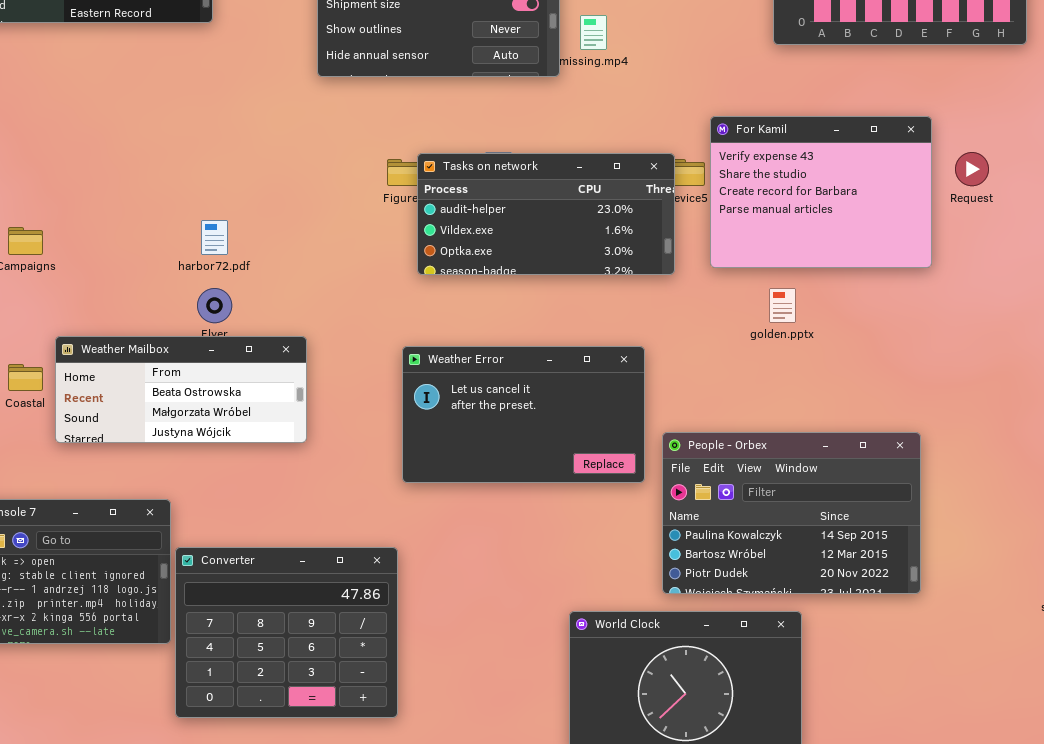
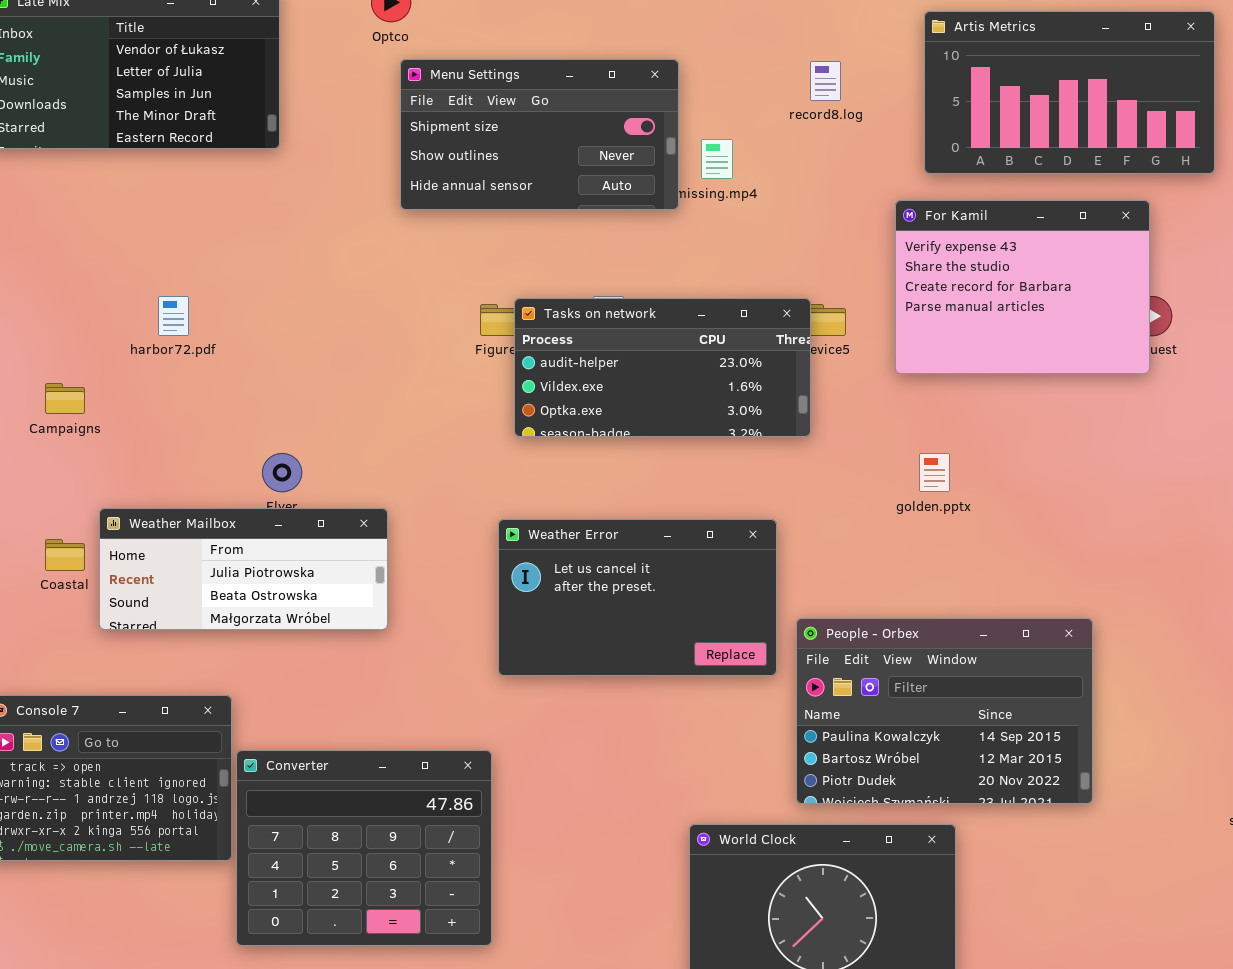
For Kamil: [710,116,932,268] -> [895,200,1150,374], moved
harbor72.pdf: [201,220,228,255] -> [158,296,189,336], moved
Weather Mailbox: [55,336,307,443] -> [99,508,388,630], scrolled up 1 row

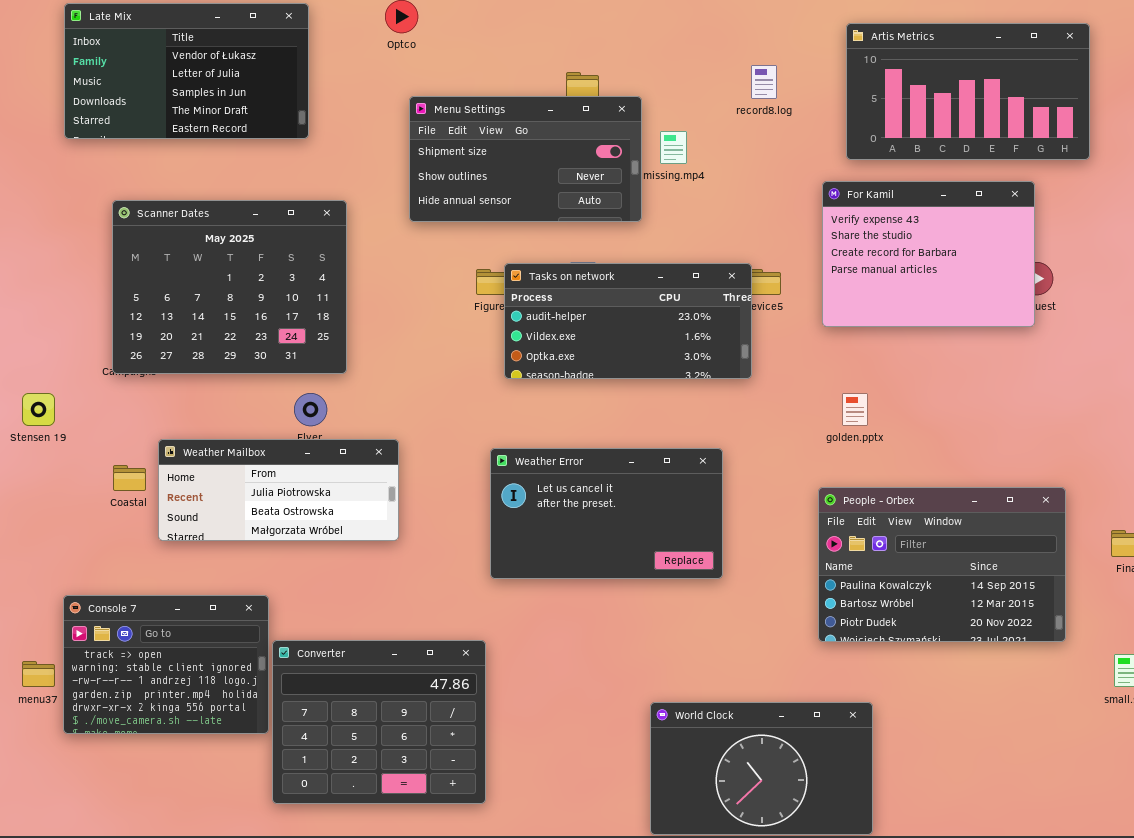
Menu Settings: [400,59,679,210] -> [409,96,642,222], moved
Scanner Dates: none -> [112,200,347,374], opened
People - Orbex: [796,618,1093,804] -> [818,487,1066,642], moved

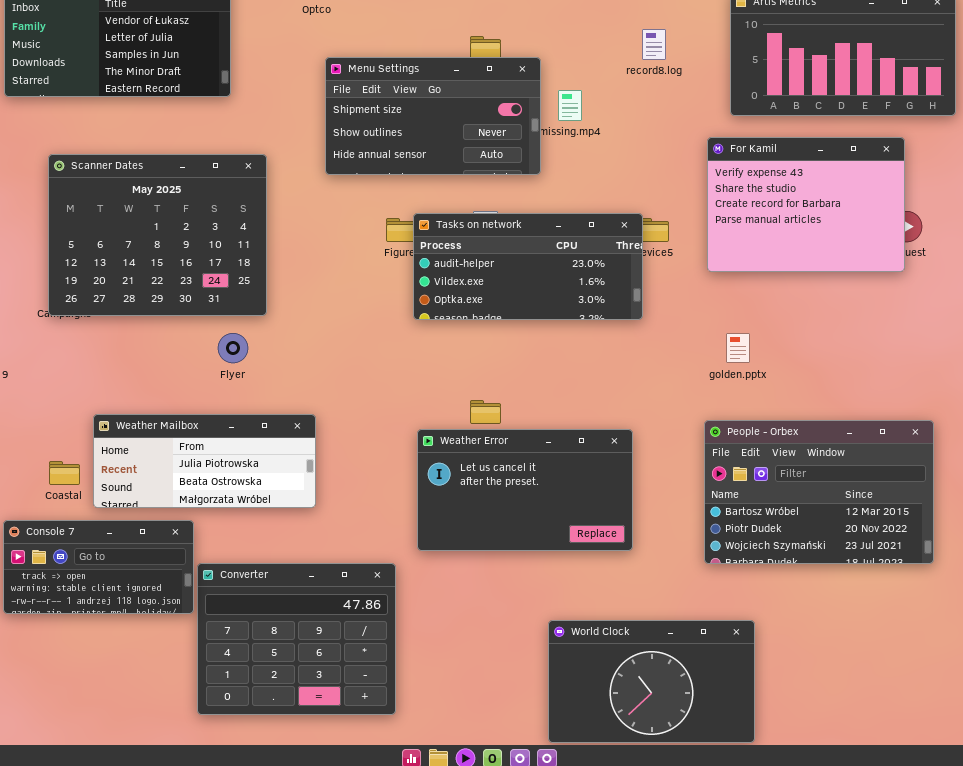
Weather Mailbox: [158,439,399,541] -> [93,414,316,508], moved
Weather Error: [490,448,723,579] -> [417,429,633,551], moved
Coastal: [113,465,146,491] -> [49,461,80,485], moved
People - Orbex: [818,487,1066,642] -> [704,420,934,564], scrolled down 1 row
Console 7: [63,595,269,734] -> [3,520,194,614], resized

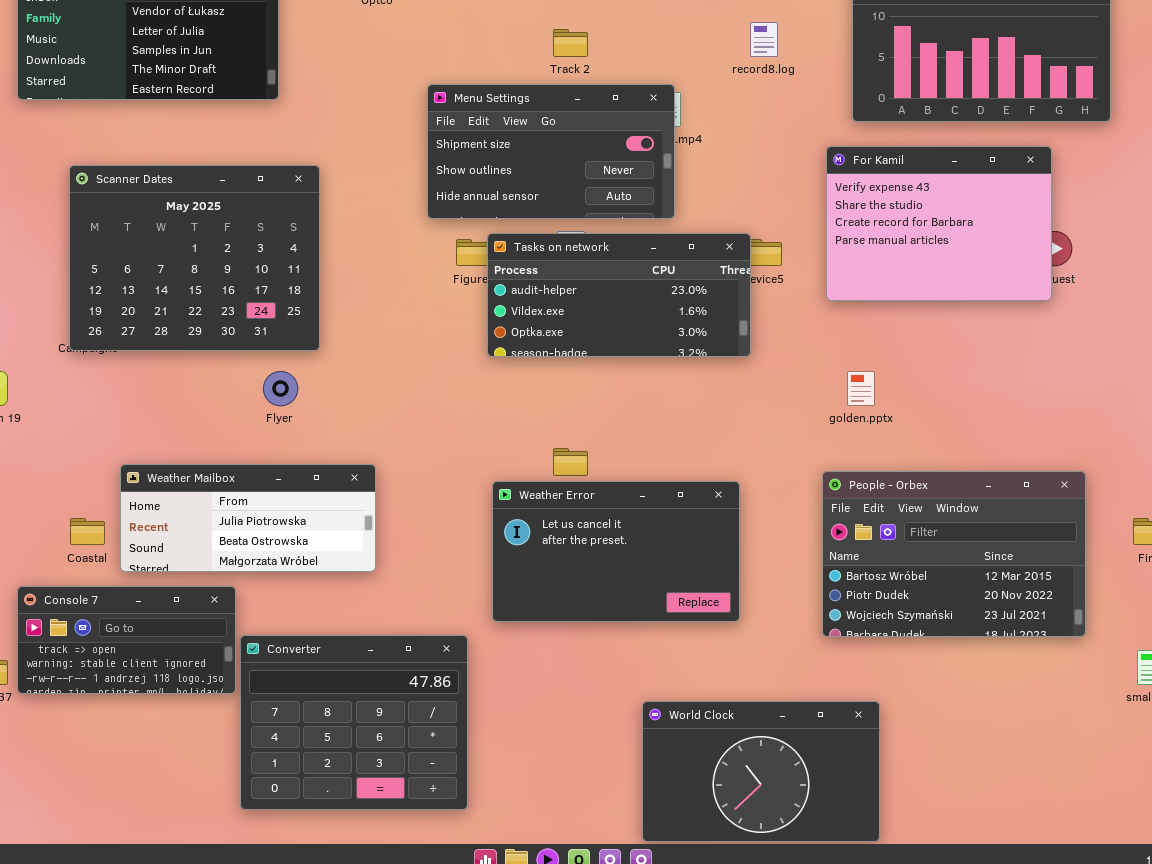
Menu Settings: [325,57,541,175] -> [427,84,675,219], moved

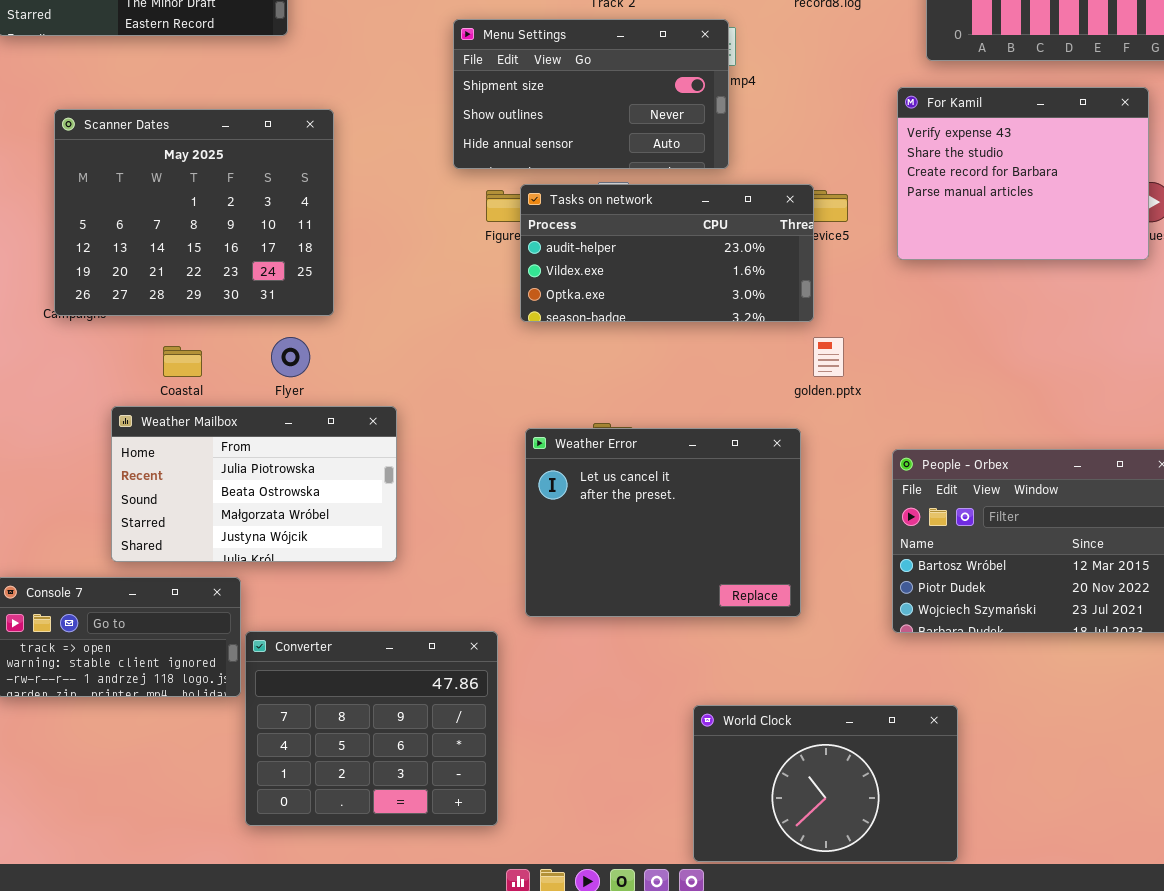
golden.pptx: [847,371,875,406] -> [813,337,844,377], moved
Weather Mailbox: [120,464,376,572] -> [111,406,397,562], resized
Weather Error: [492,481,740,622] -> [525,428,801,617], resized
Coastal: [70,518,105,545] -> [163,346,202,377], moved

